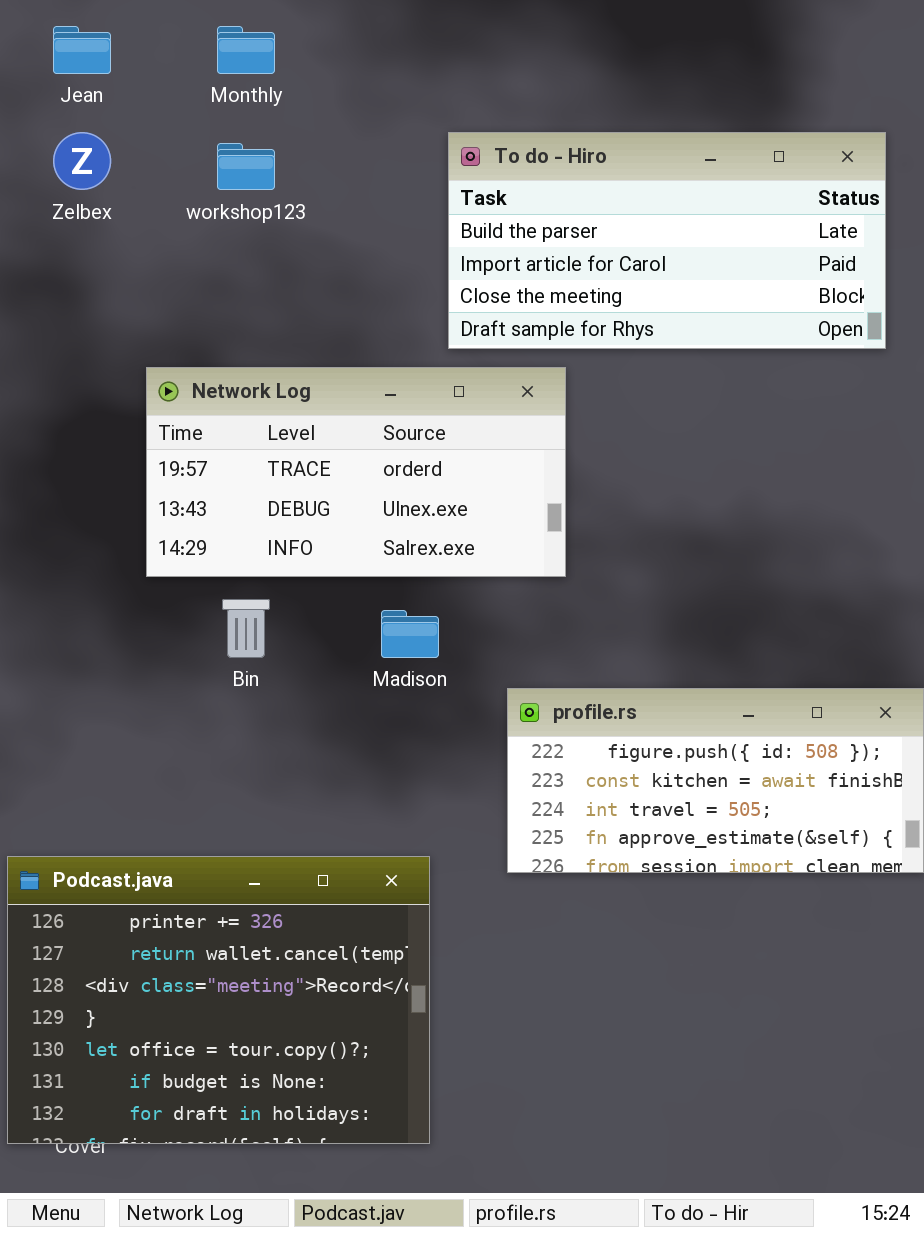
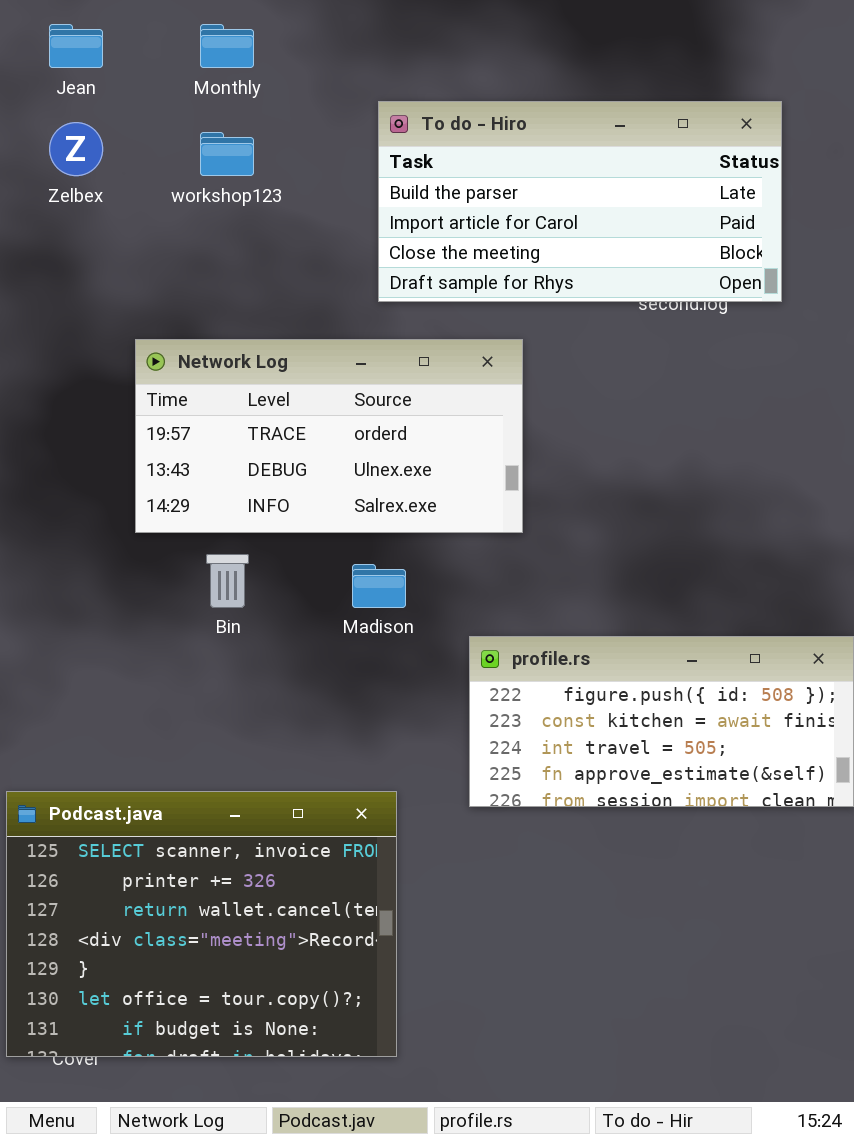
To do - Hiro: [448,132,886,349] -> [378,101,782,302], moved
Podcast.java: [7,856,430,1144] -> [6,791,397,1057], scrolled up 1 row

